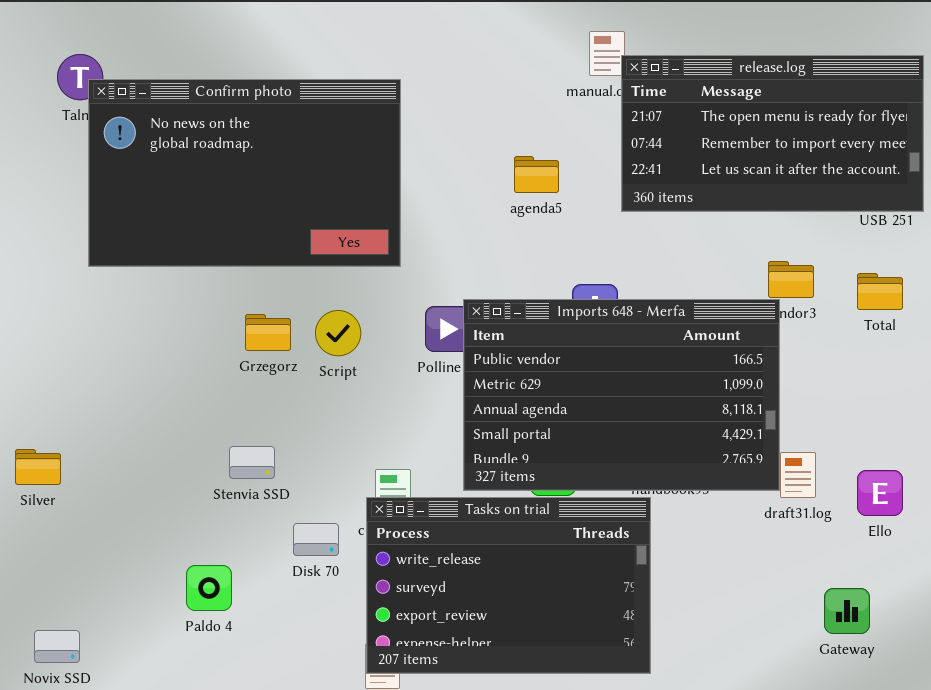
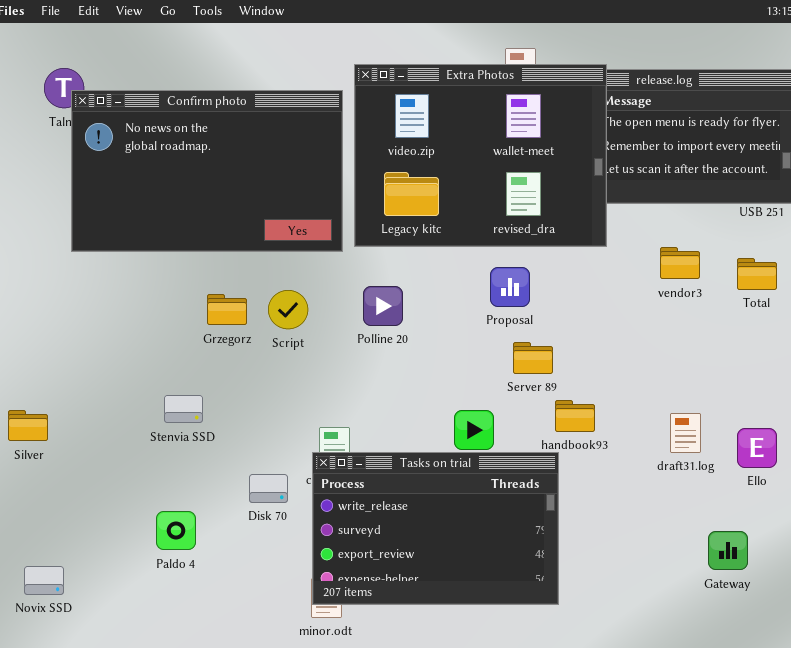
Extra Photos: none -> [354,64,607,247], opened
Imports 648 - Merfa: [463,299,780,491] -> none, closed
Stenvia SSD: [229,446,275,479] -> [164,395,203,423], moved

